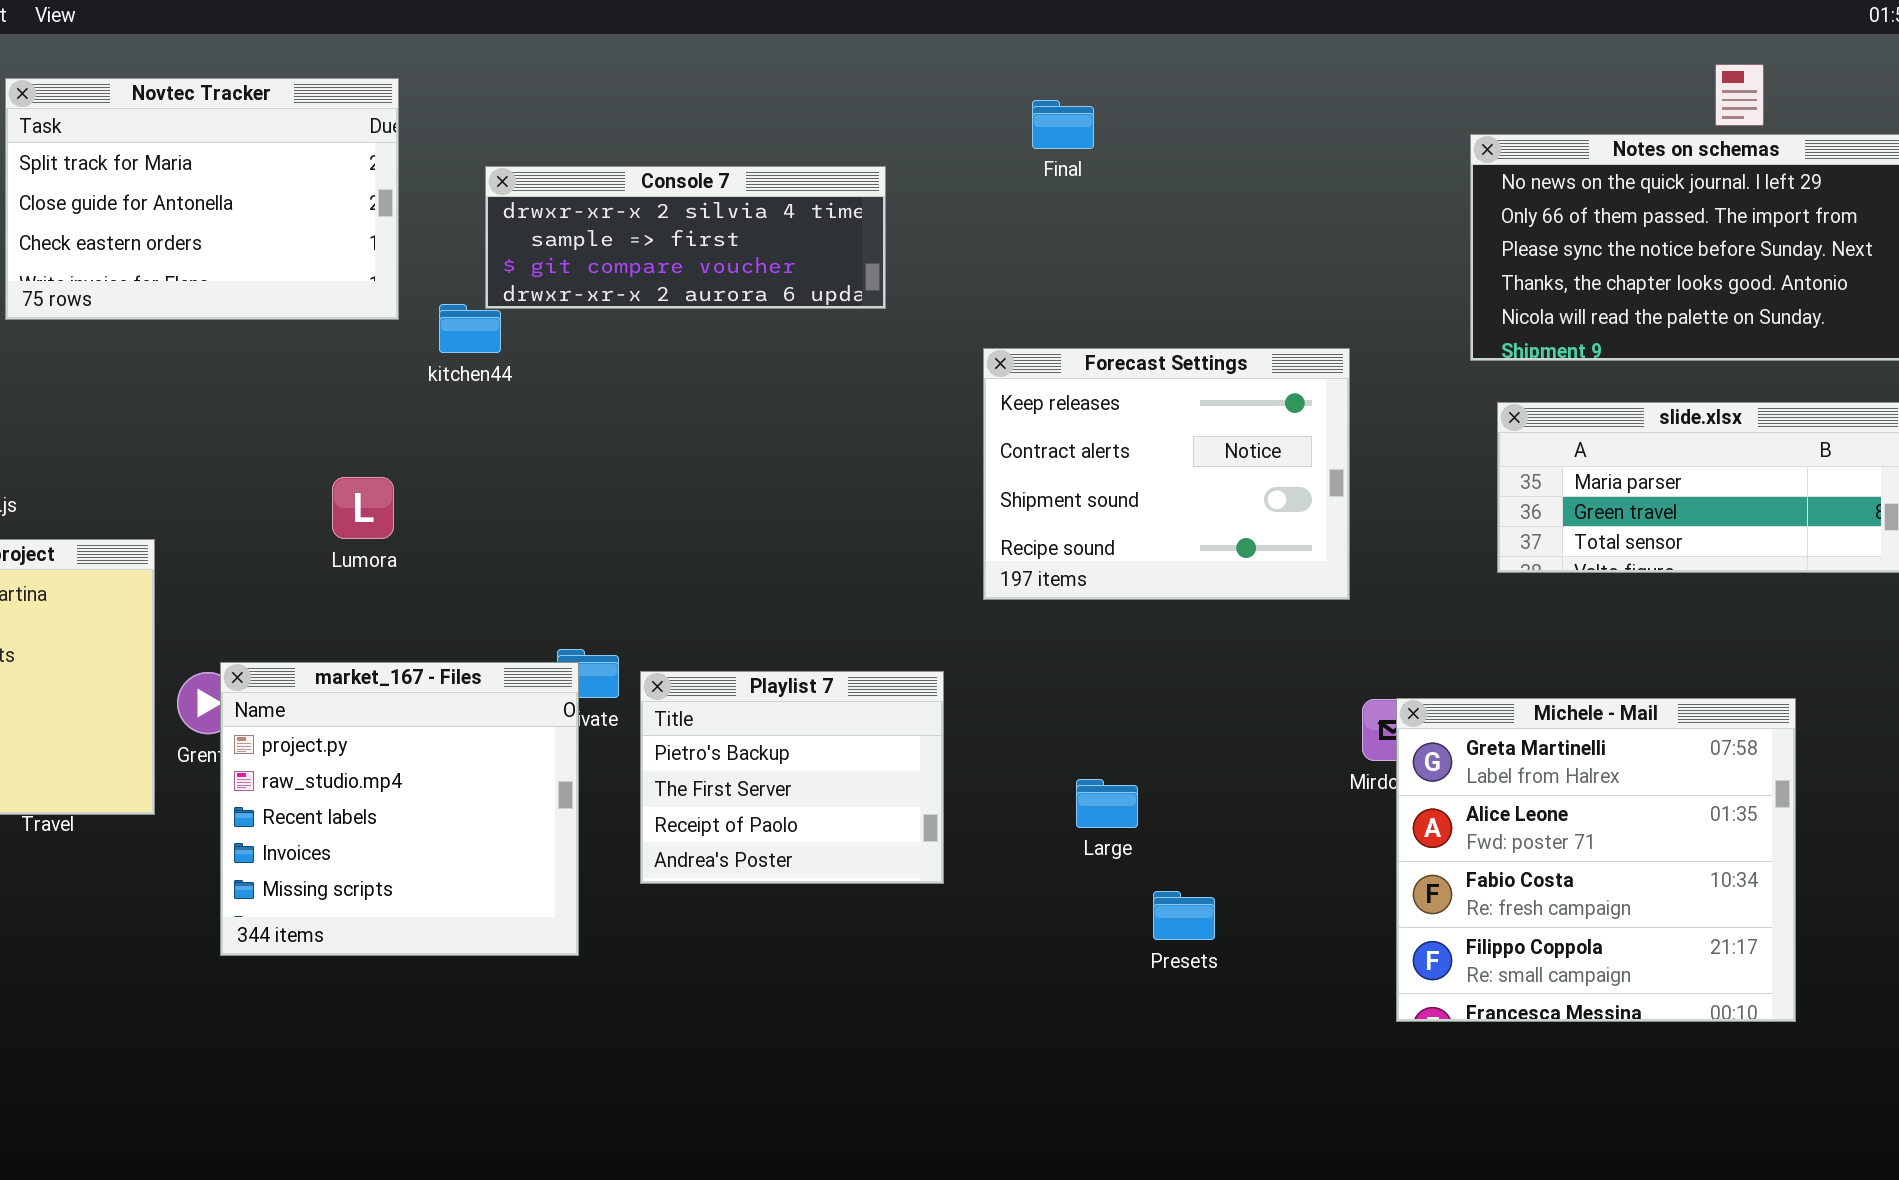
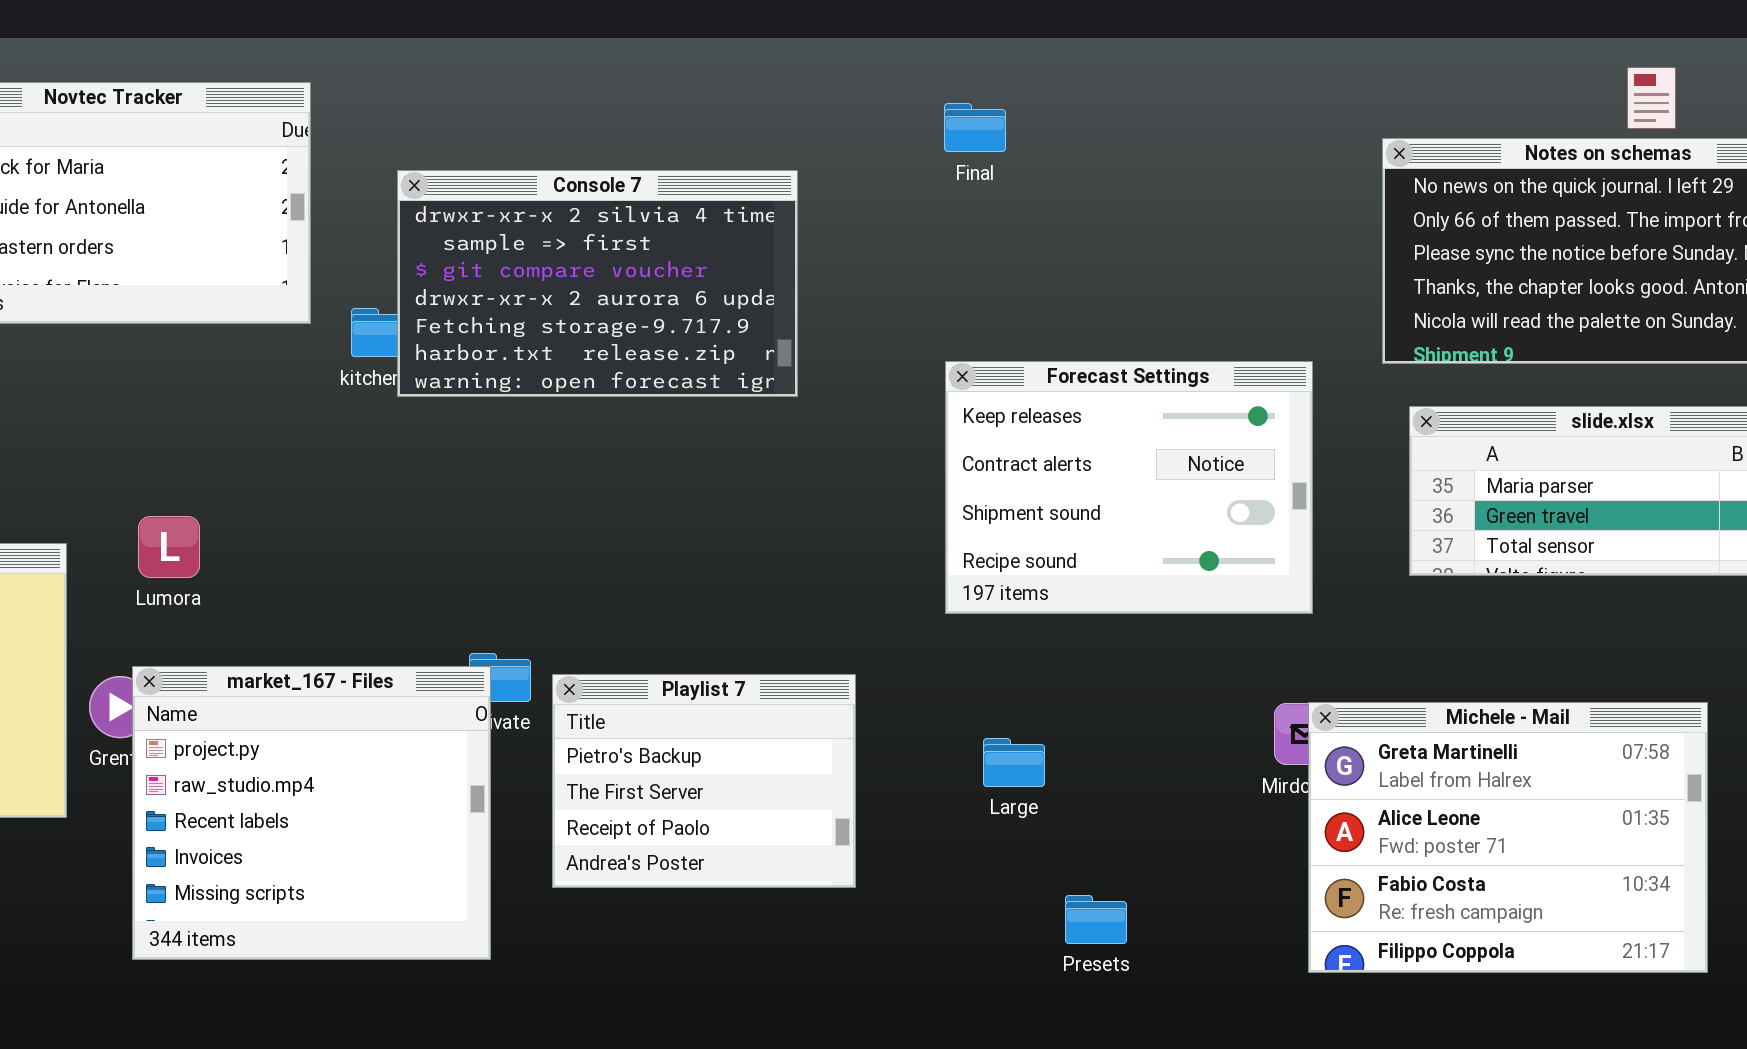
Console 7: [485,166,886,309] -> [397,170,798,397], resized
Forecast Settings: [983,348,1350,600] -> [945,361,1313,614], moved
Lumora: [332,477,394,539] -> [138,516,200,578], moved
Michele - Mail: [1396,698,1796,1022] -> [1308,702,1708,973], resized
Large: [1076,779,1138,828] -> [983,738,1045,787], moved

